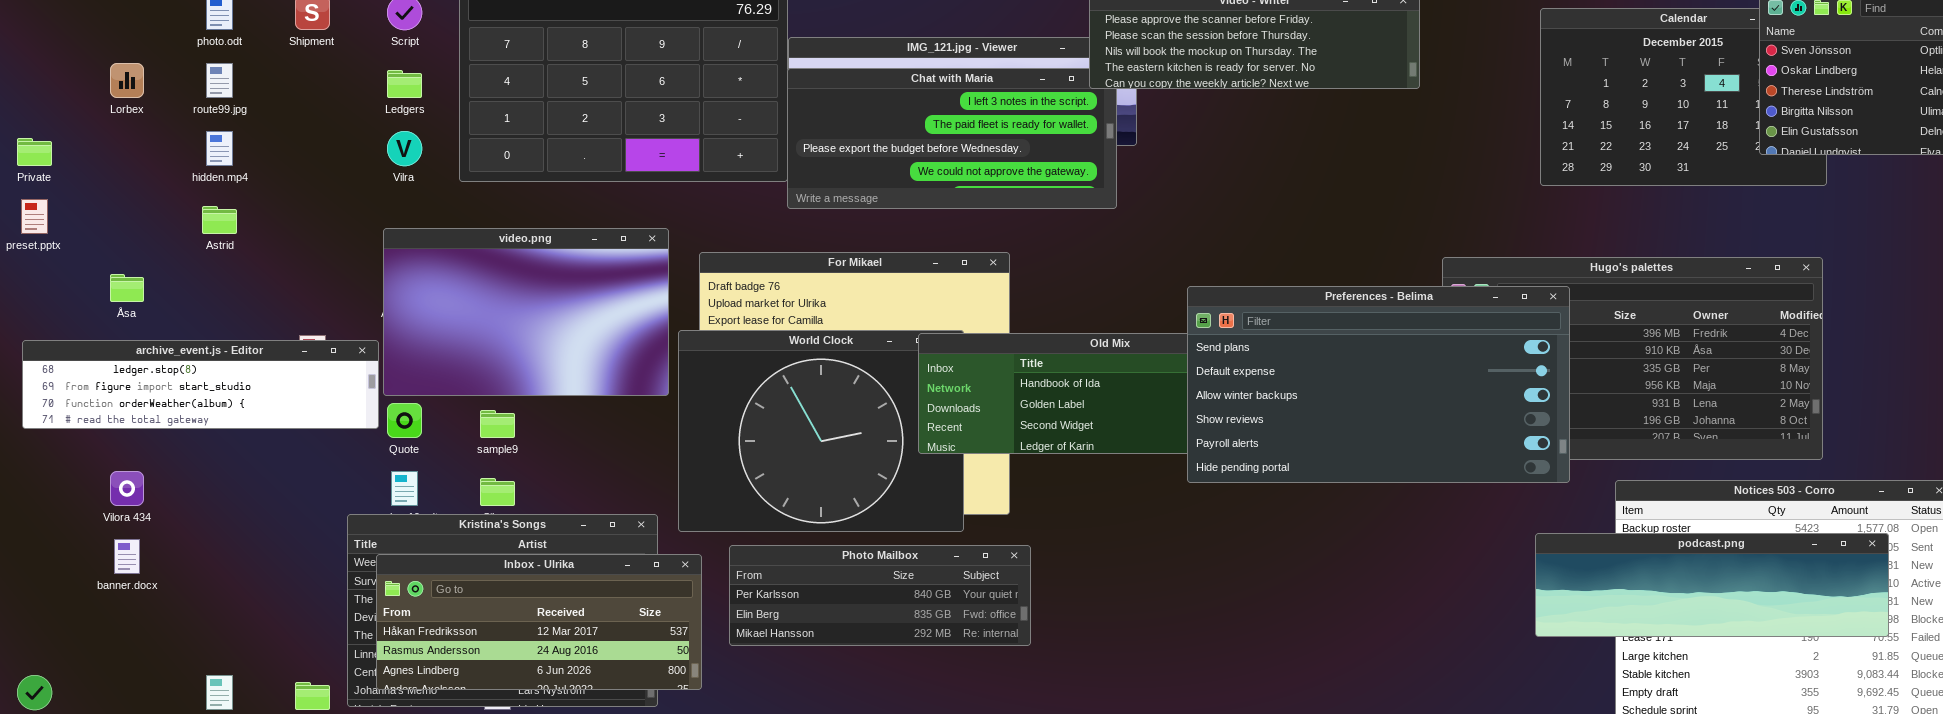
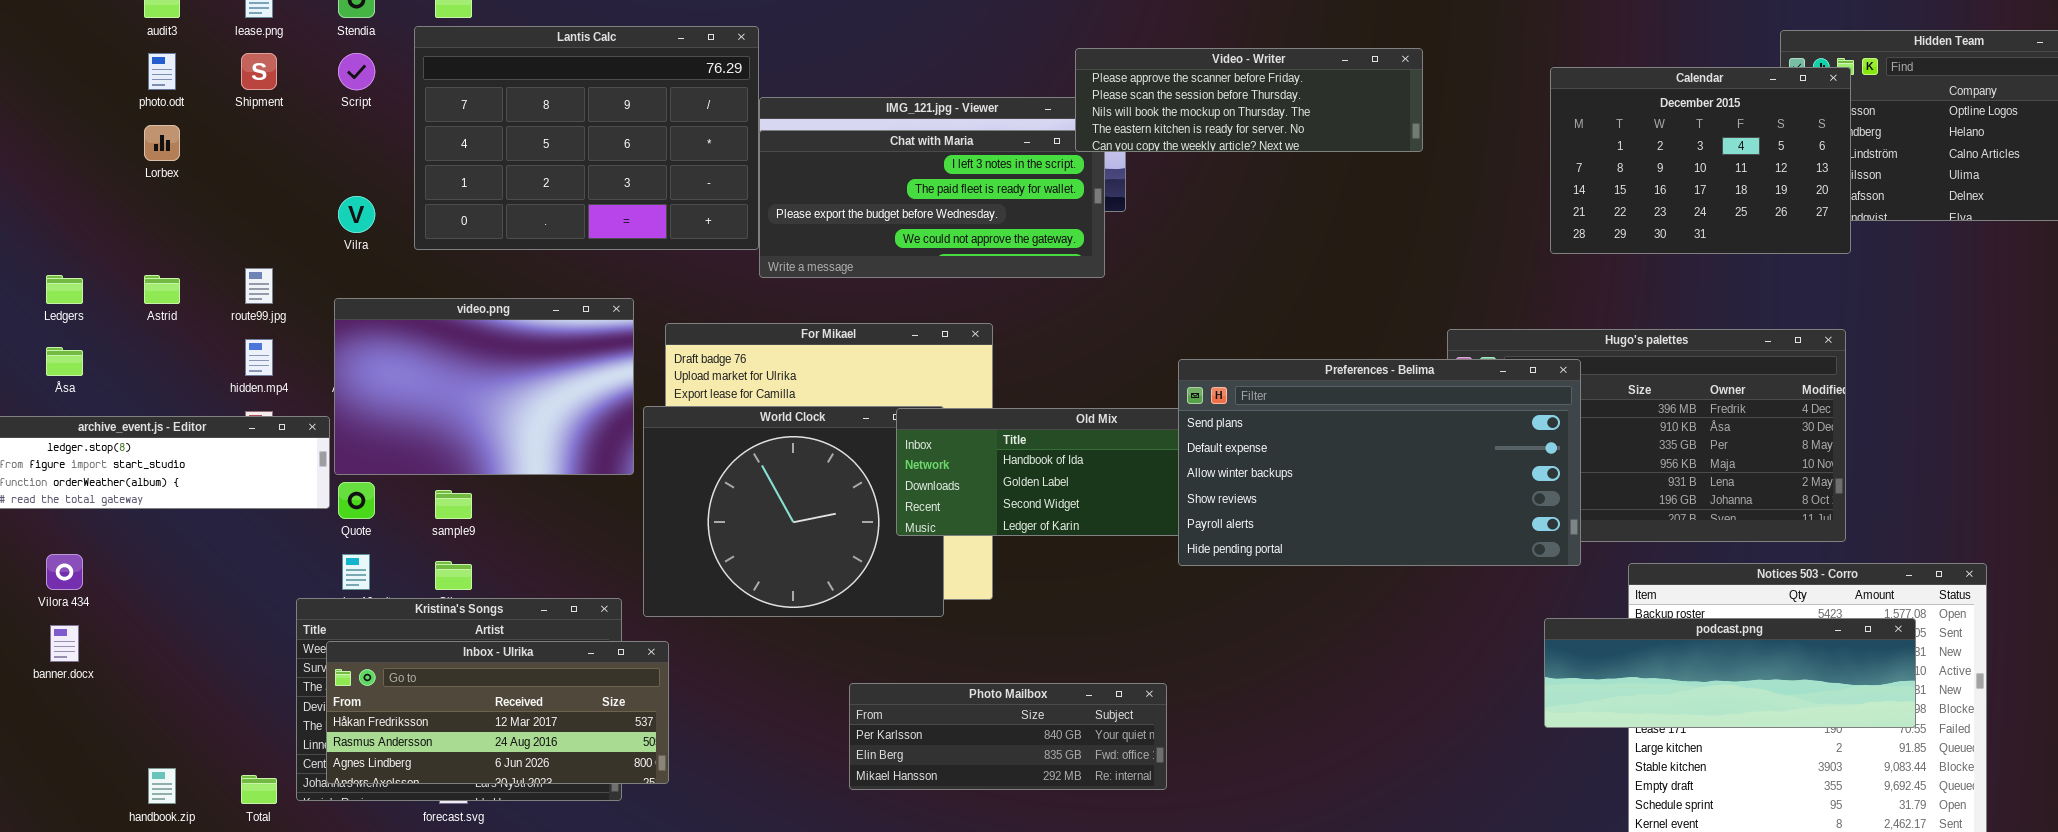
Calendar: [1540,8,1827,186] -> [1550,67,1851,254], raised
Lorbex: [110,63,144,98] -> [144,125,180,161], moved
route99.jpg: [206,63,233,98] -> [245,268,273,304], moved
Ledgers: [387,70,422,98] -> [46,275,83,304], moved
hidden.mp4: [206,131,233,166] -> [245,339,273,376], moved
Photo Mailbox: [729,545,1031,646] -> [849,683,1167,790], moved

